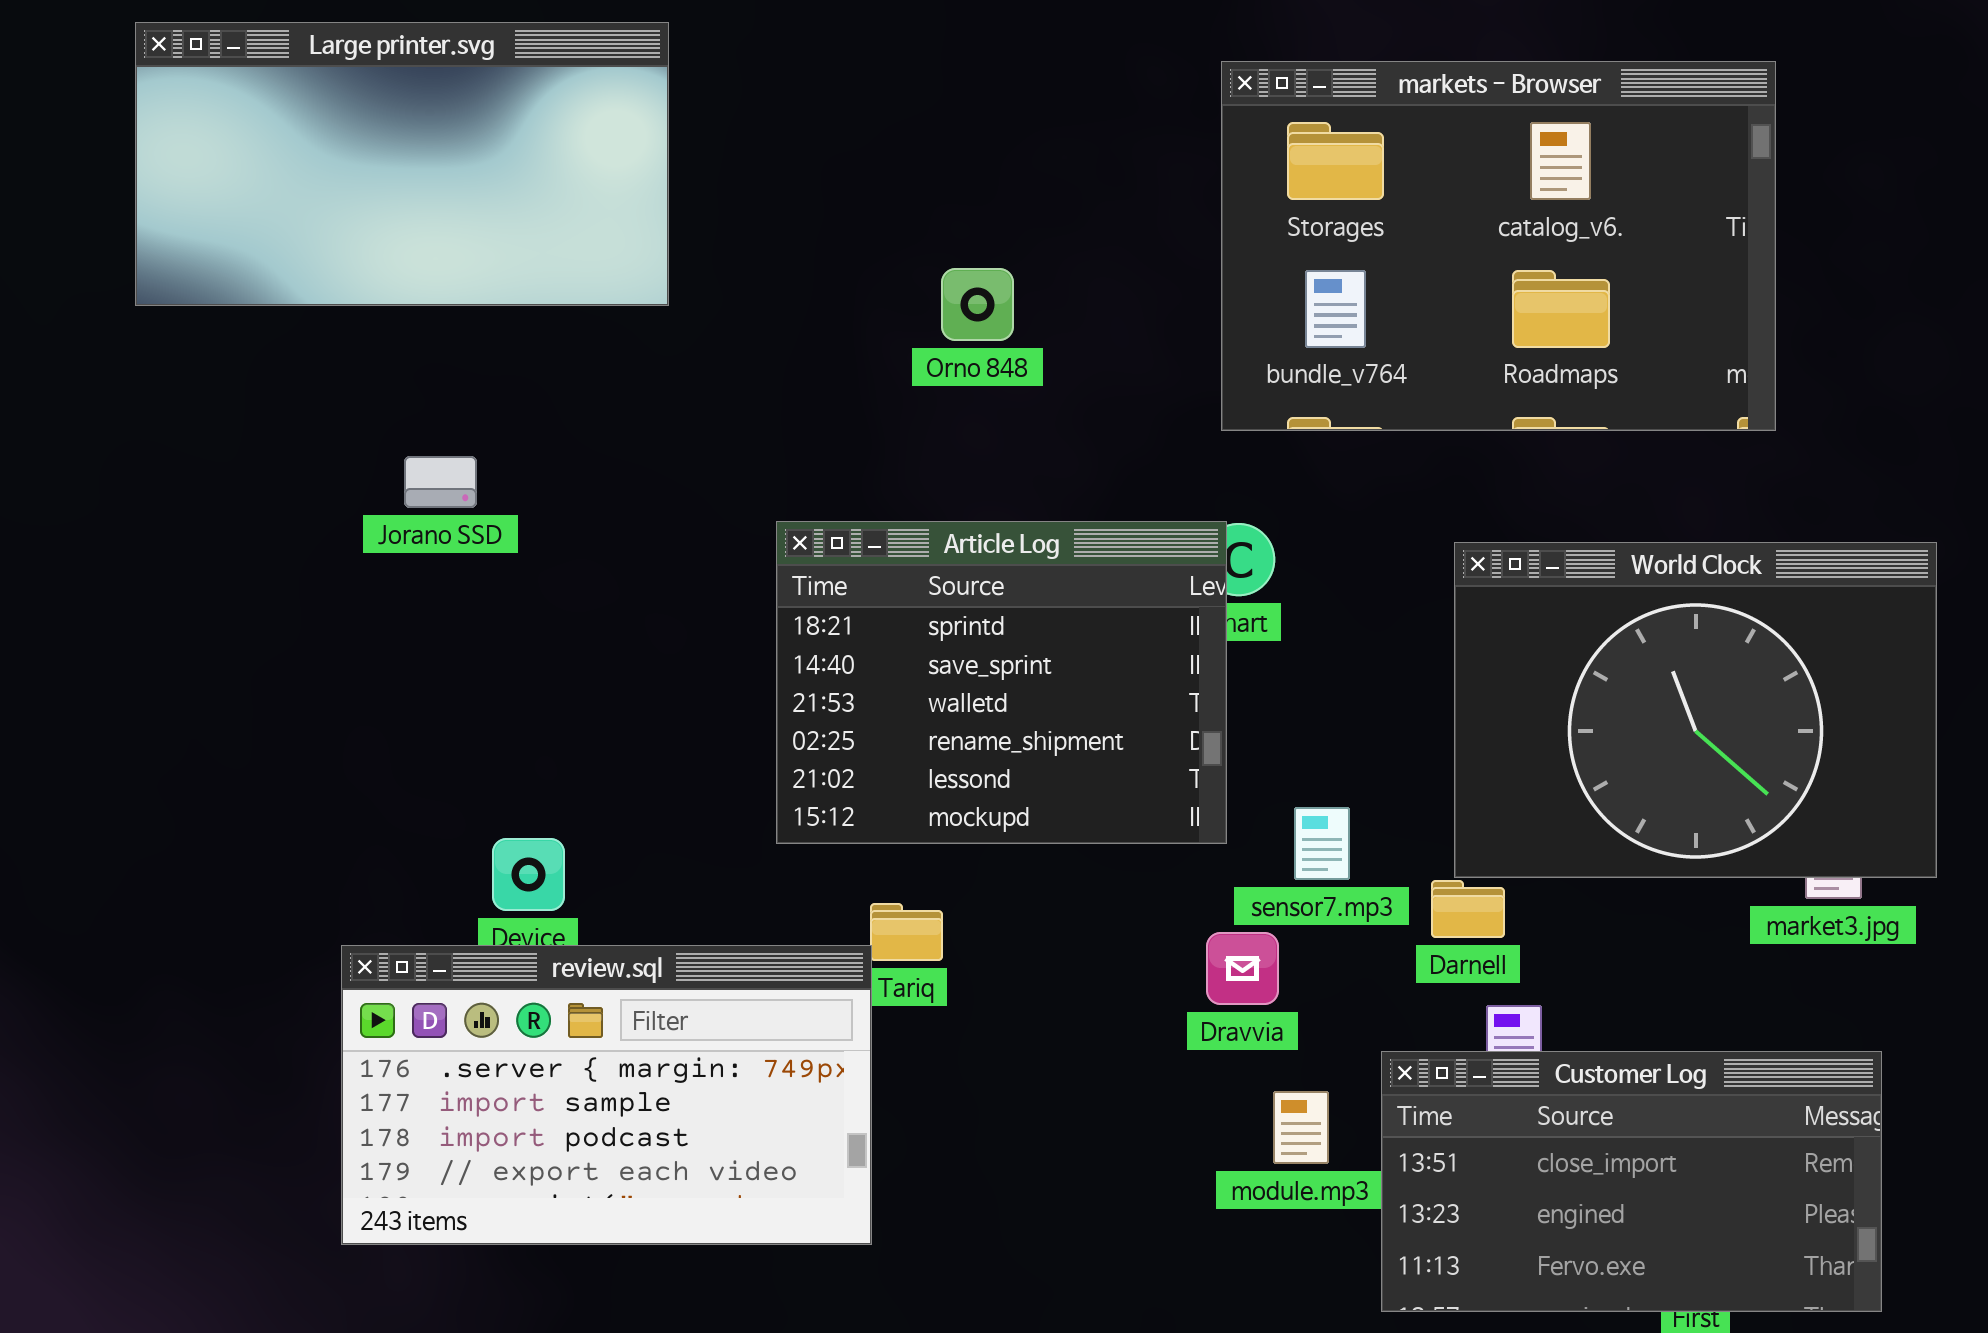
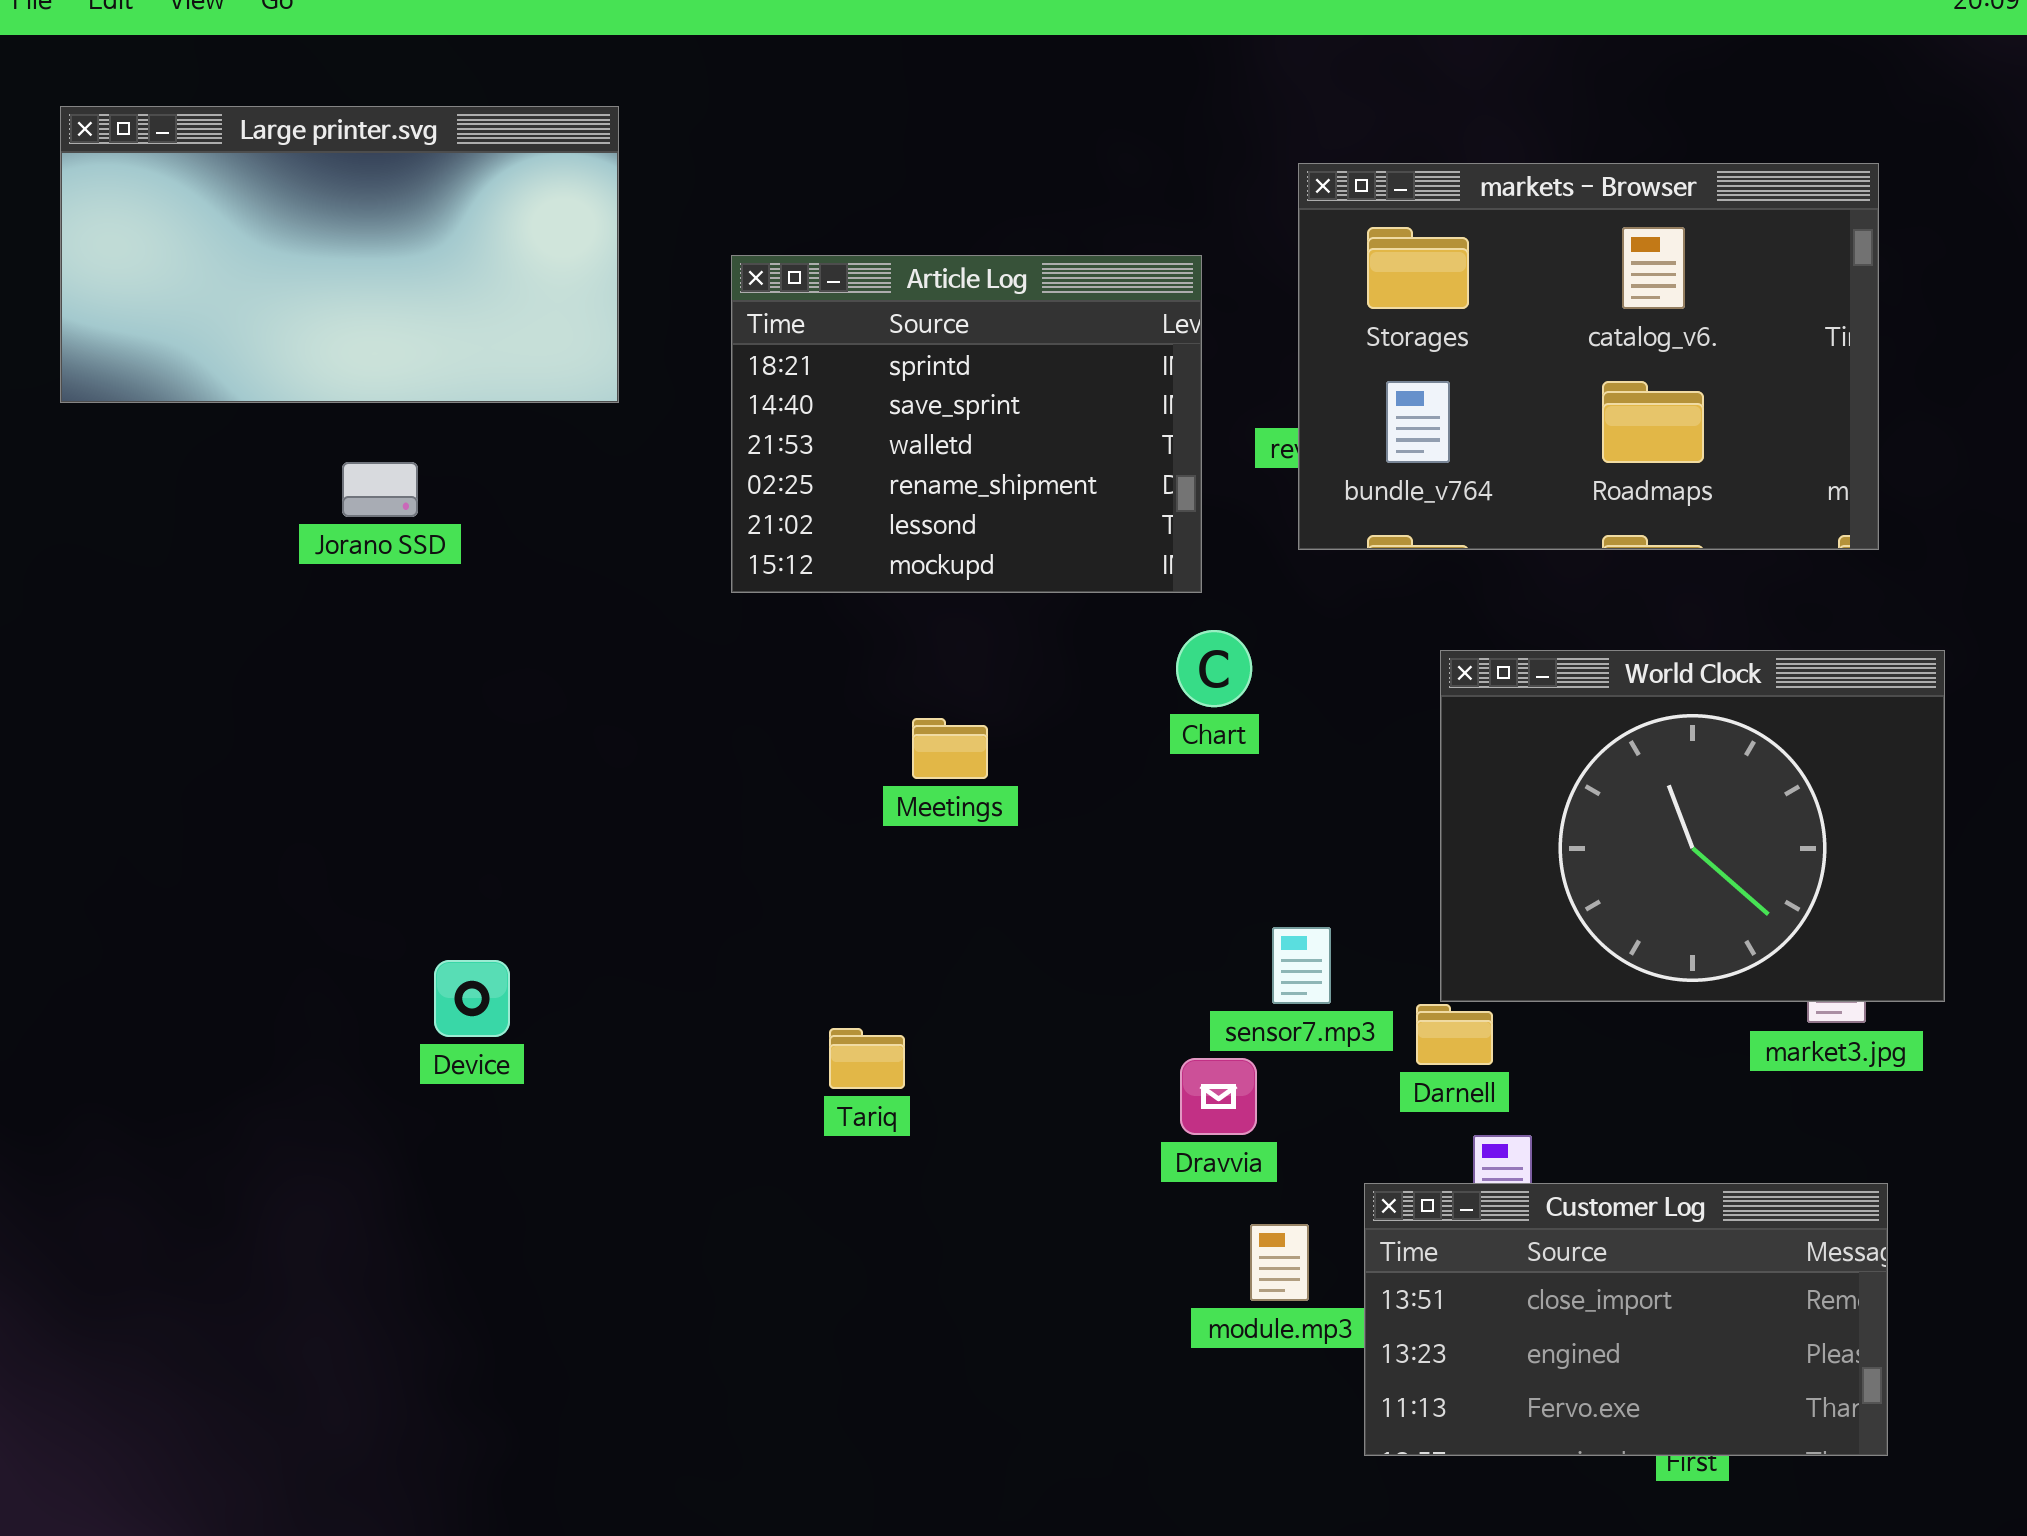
markets - Browser: [1221,61,1776,431] -> [1298,163,1879,550], moved
Jorano SSD: [404,456,477,508] -> [342,462,418,517], moved
Article Log: [776,521,1227,844] -> [731,255,1202,593], moved
review.sql: [341,945,872,1245] -> none, closed

